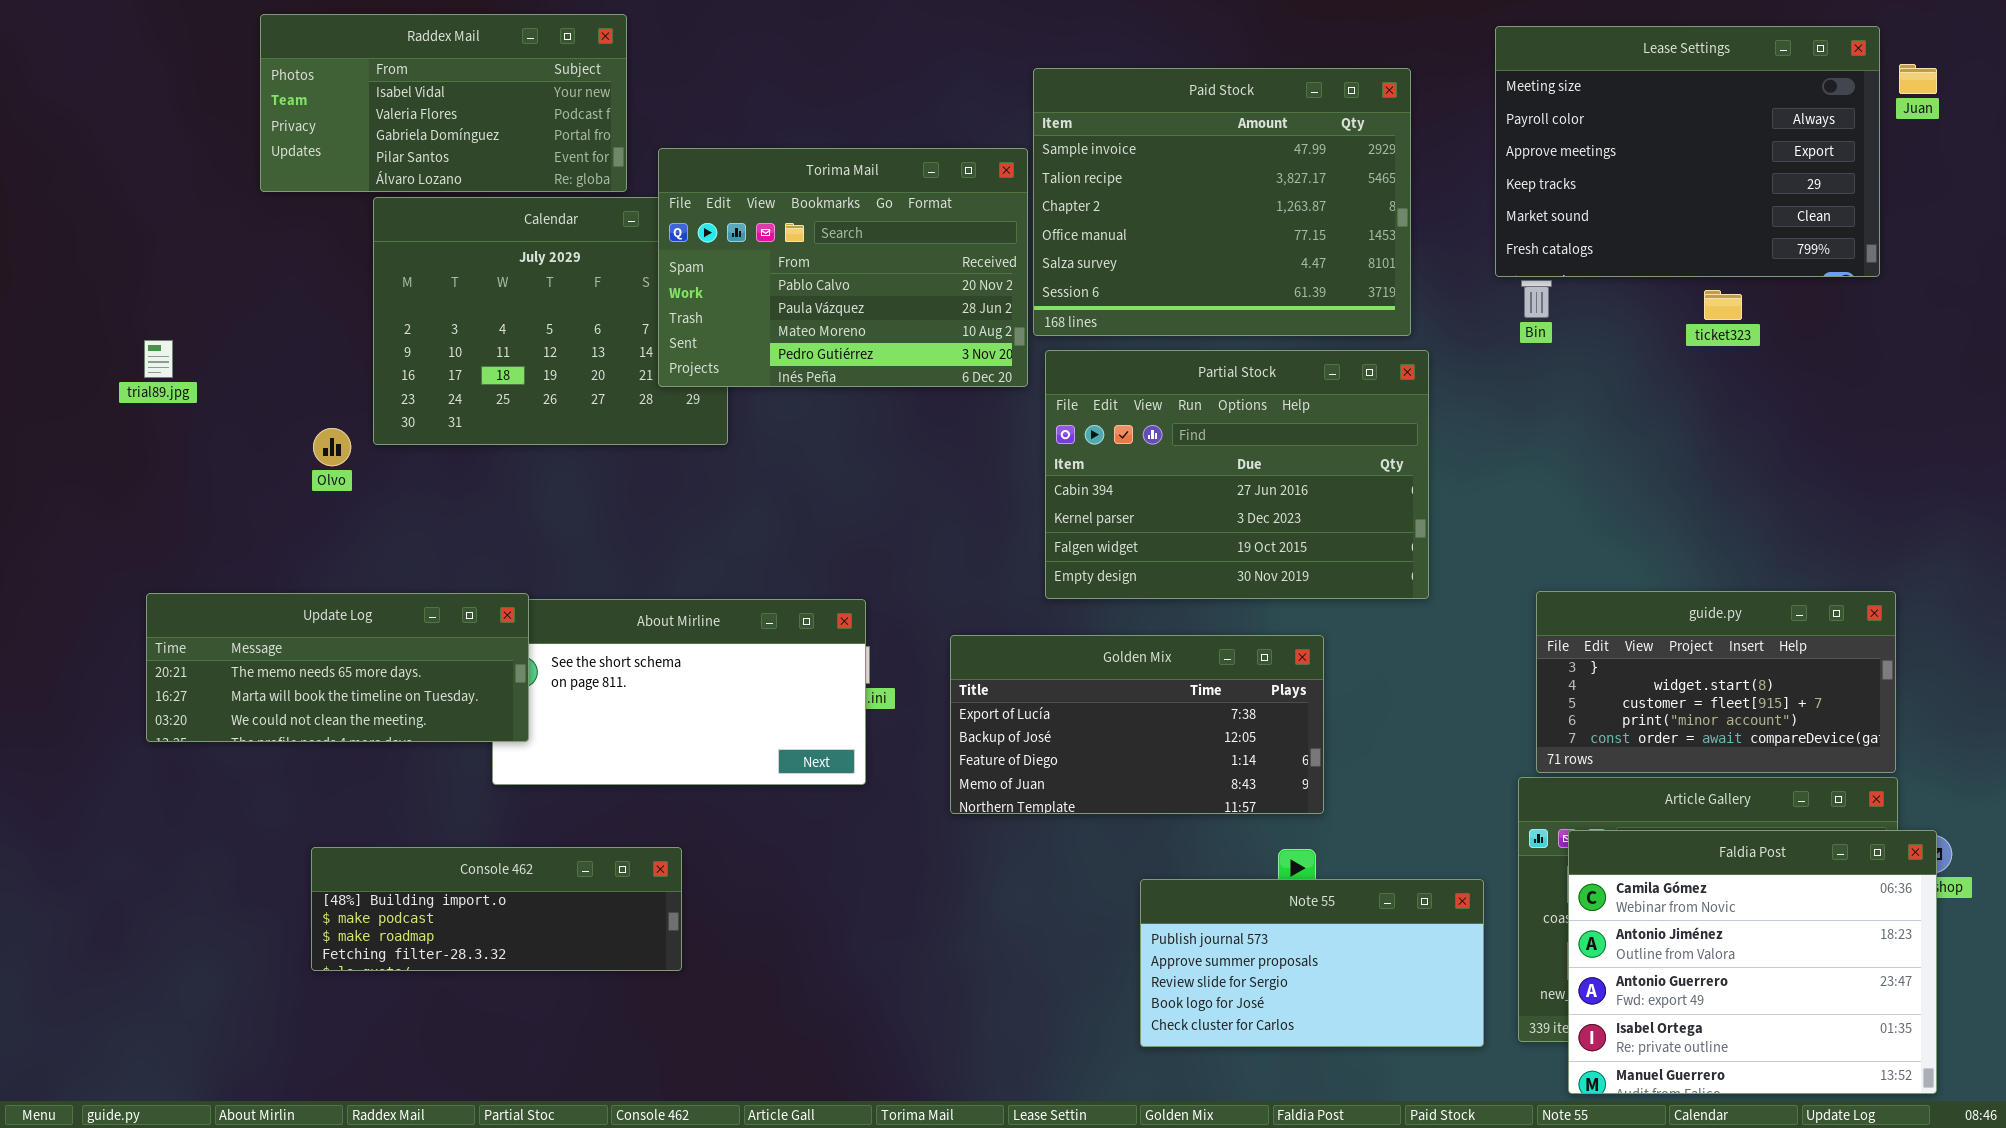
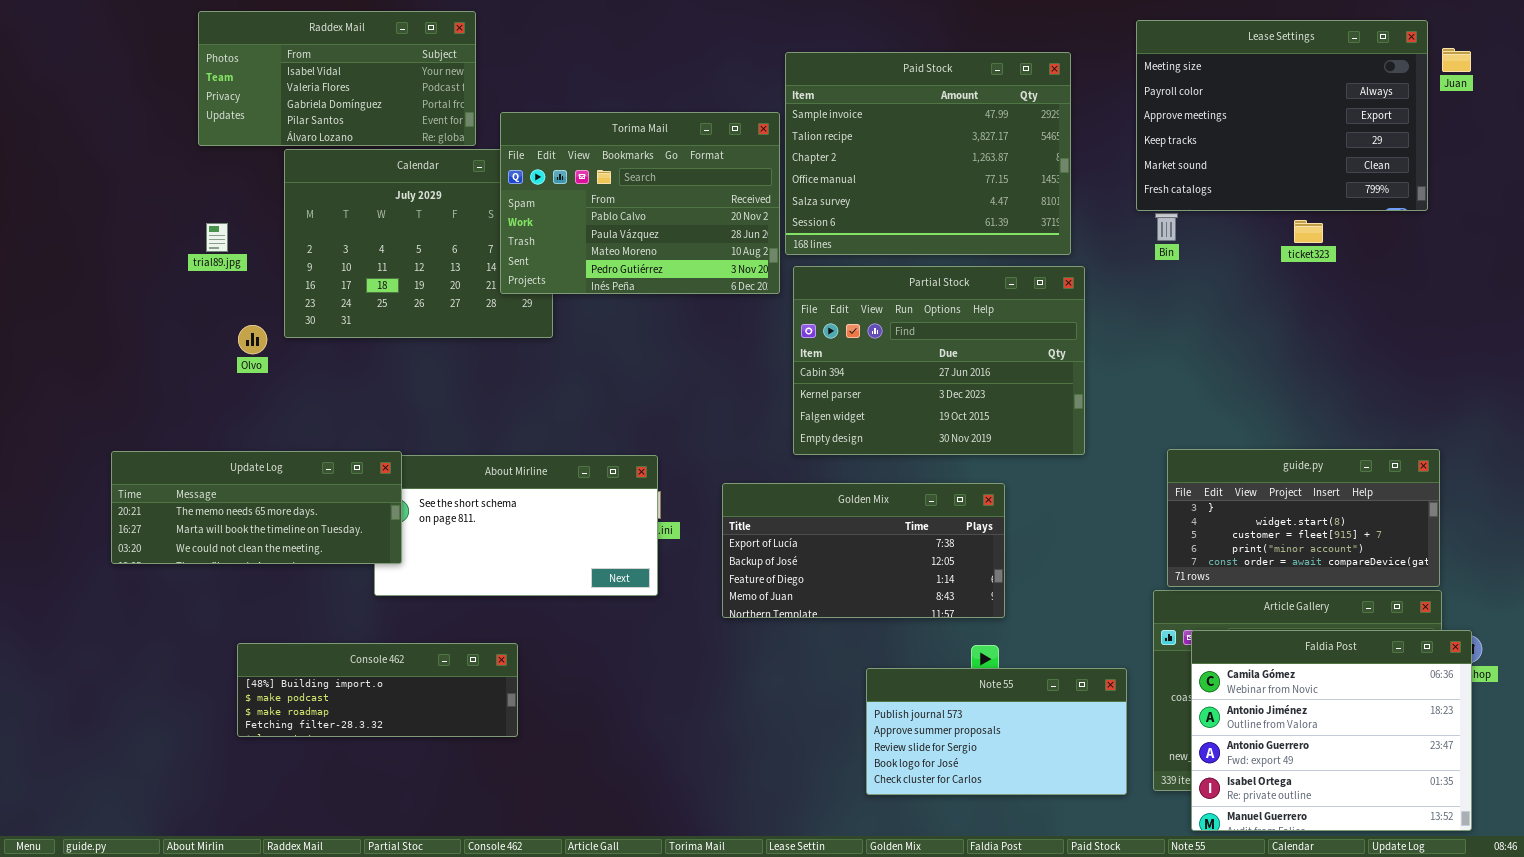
trial89.jpg: [144,340,173,378] -> [206,223,228,252], moved

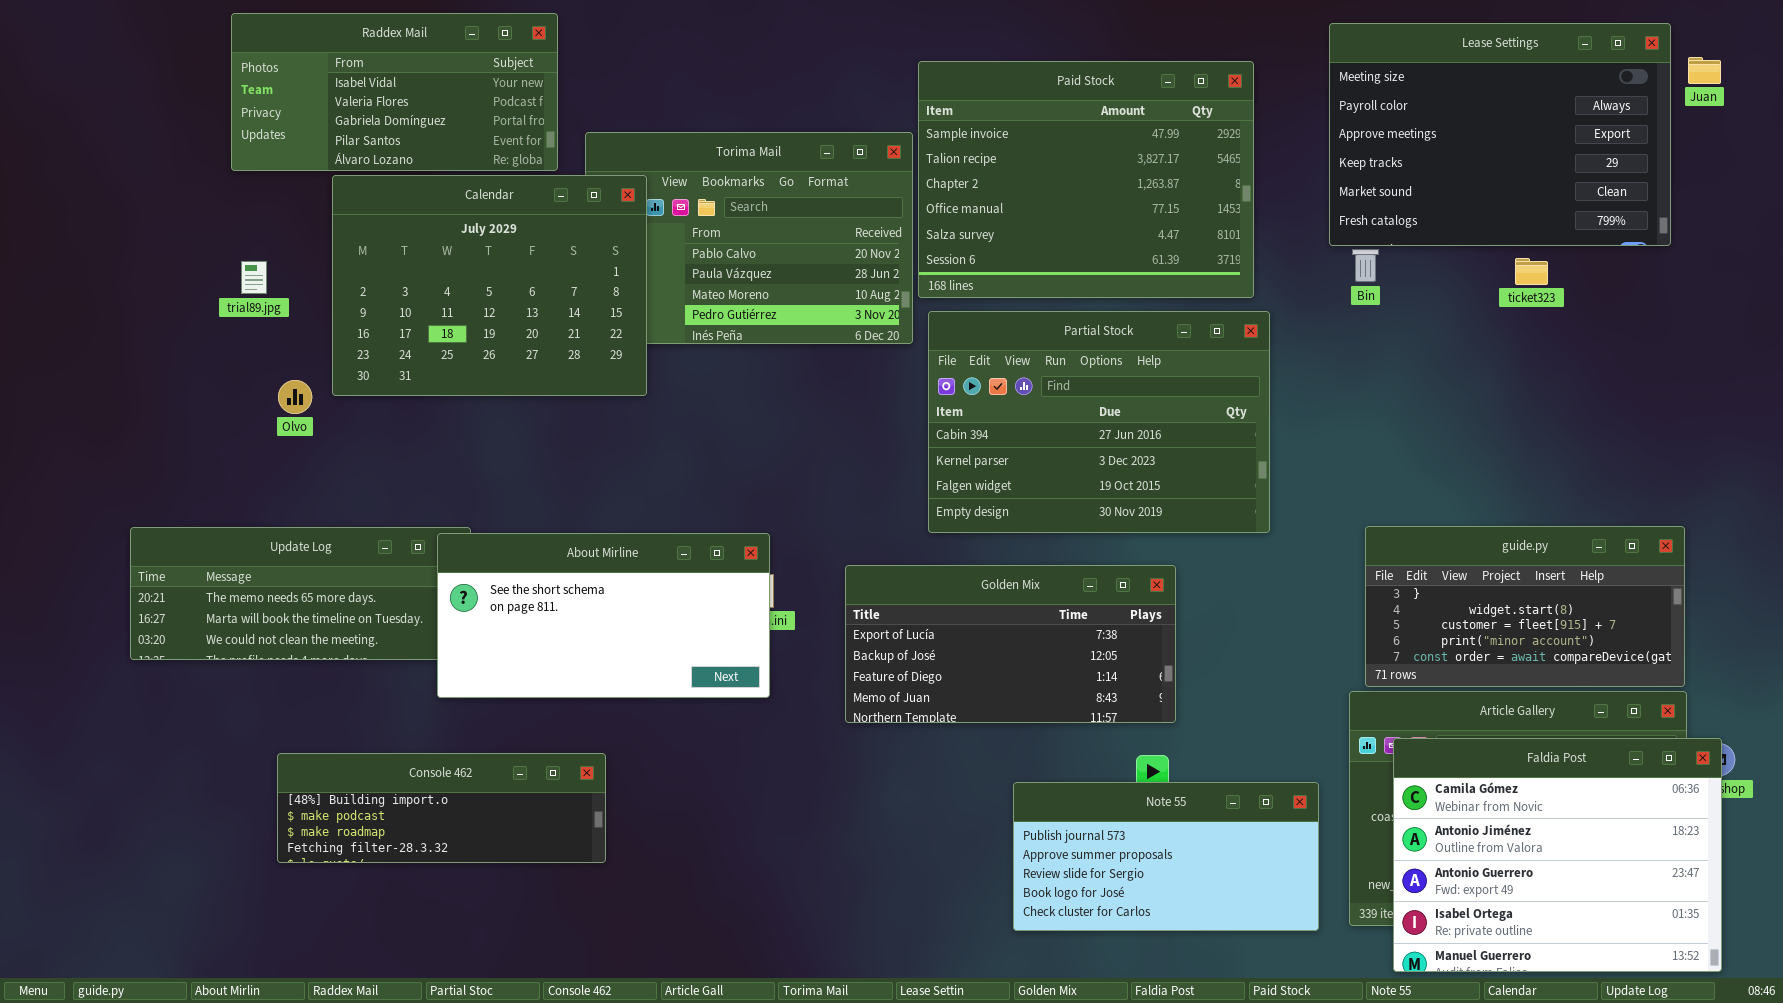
Calendar: [284,149,553,338] -> [332,175,647,396], raised
About Mirline: [374,455,658,596] -> [437,533,770,698], raised

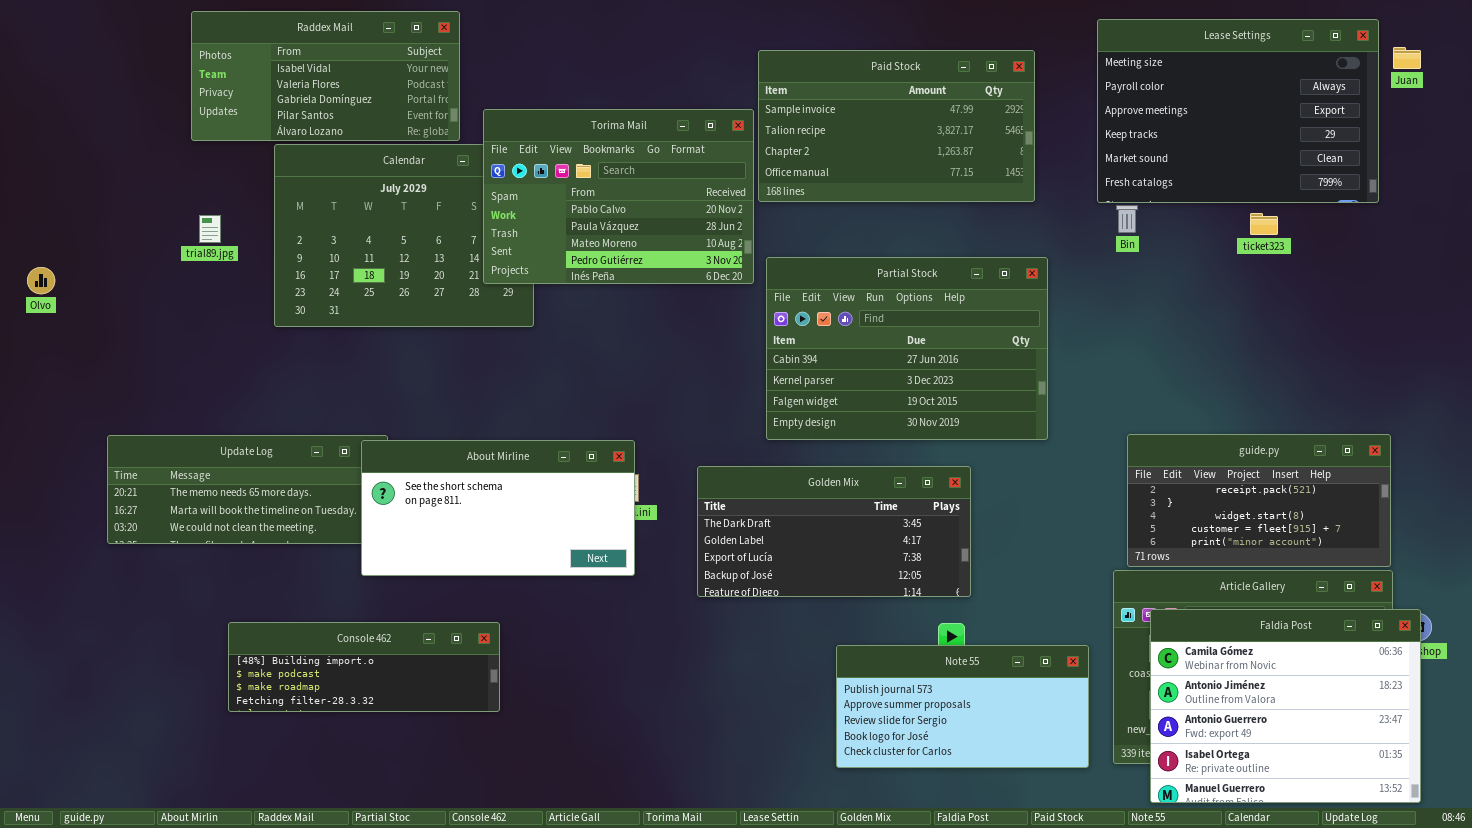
Paid Stock: [918,61,1254,298] -> [758,50,1035,202], resized
Torima Mail: [585,132,913,344] -> [483,109,754,284], raised
Olvo: [278,380,312,414] -> [27,267,55,294], moved
guide.py: [1365,526,1685,687] -> [1127,434,1391,567], scrolled up 1 row
Golden Mix: [845,565,1176,723] -> [697,466,971,597], scrolled up 2 rows

